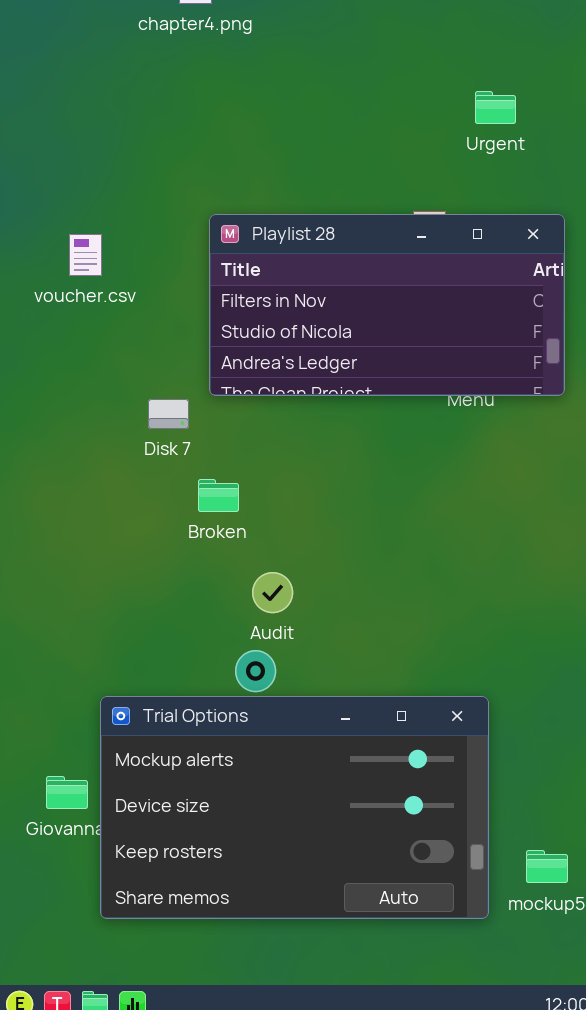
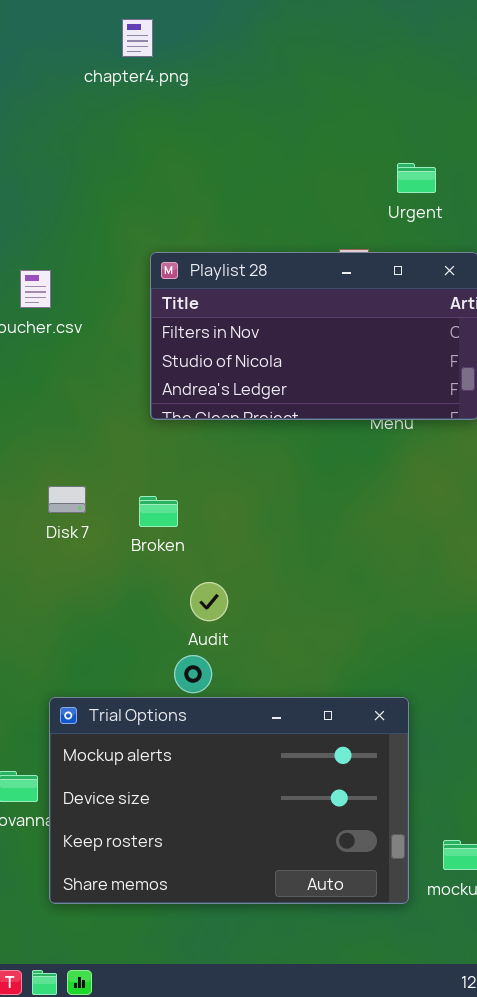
Urgent: [475,91,516,124] -> [397,163,436,193], moved
Disk 7: [148,399,189,429] -> [48,486,86,513], moved

